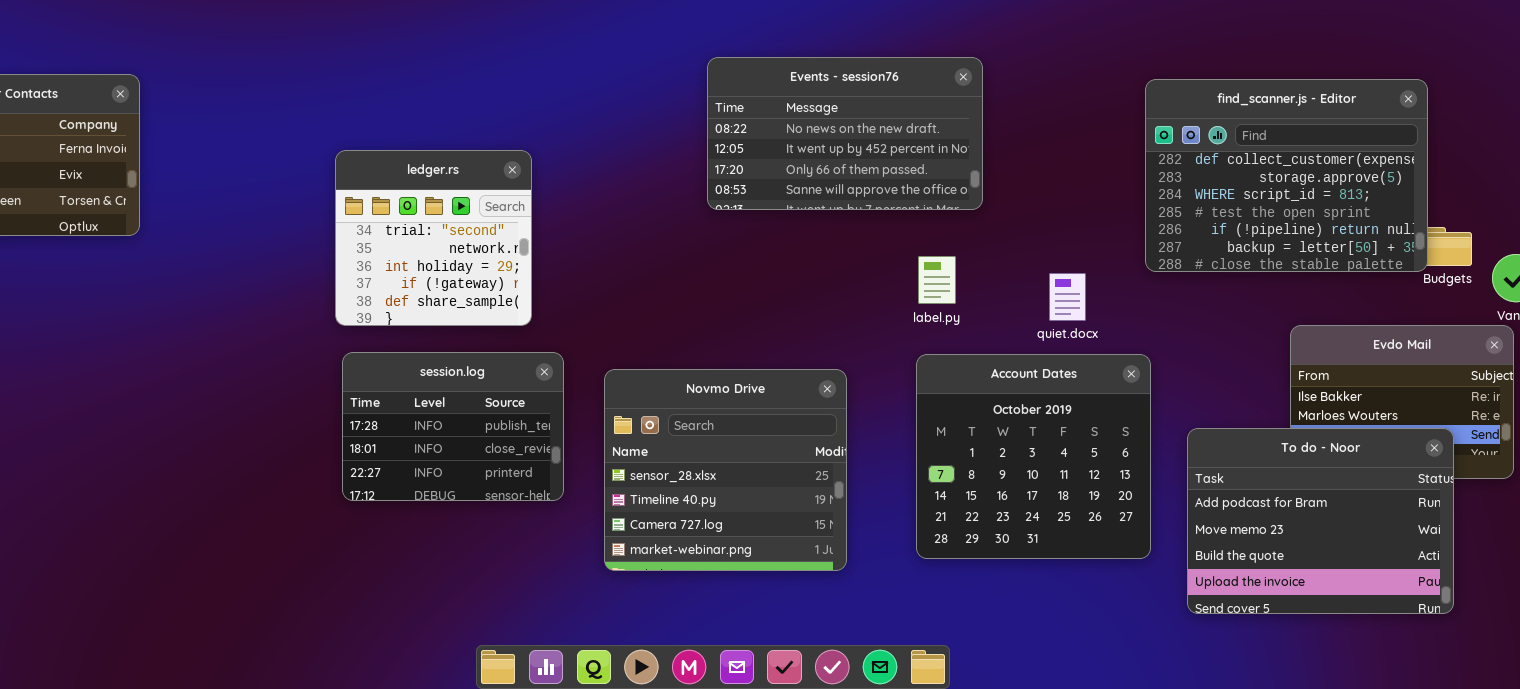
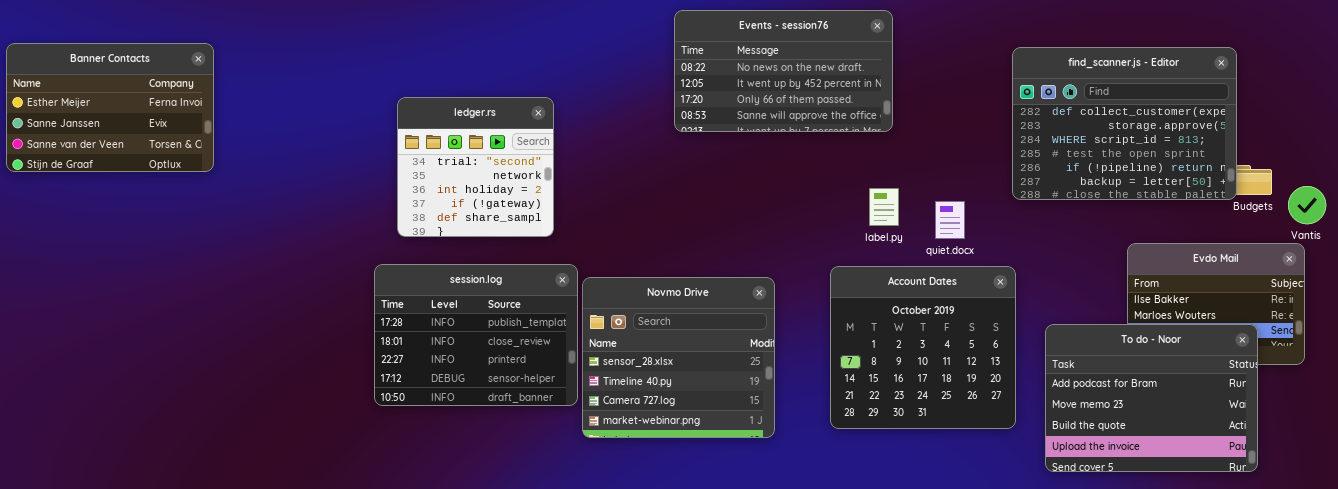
Events - session76: [707,57,983,210] -> [674,10,893,132], moved
ledger.rs: [335,150,532,326] -> [397,97,554,237], moved
label.py: [918,256,956,304] -> [869,188,899,226], moved
session.log: [342,352,564,501] -> [374,264,578,406], resized

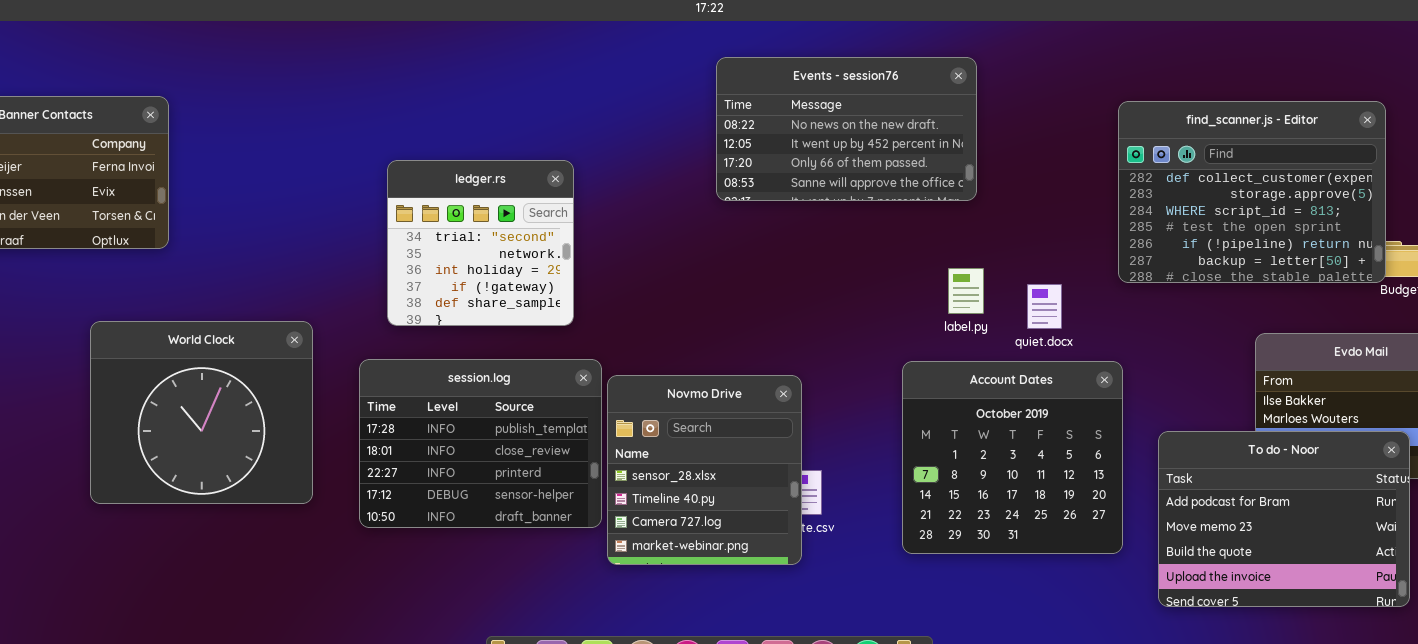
World Clock: none -> [90,321,313,504], opened
Novmo Drive: [582,277,775,438] -> [607,375,802,565], resized

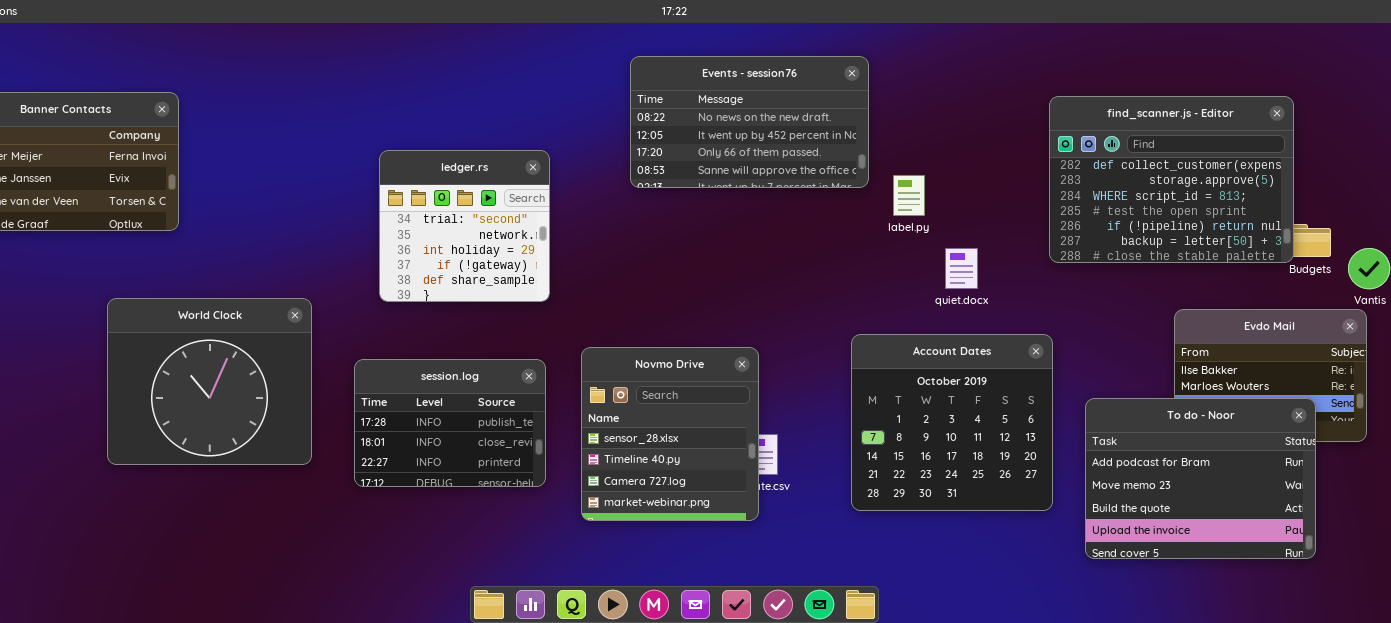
Events - session76: [716,57,977,201] -> [630,56,869,188], moved
label.py: [948,268,984,314] -> [893,175,925,216], moved
quiet.docx: [1027,284,1062,329] -> [945,248,978,289], moved
session.log: [359,359,602,528] -> [354,359,546,487], resized

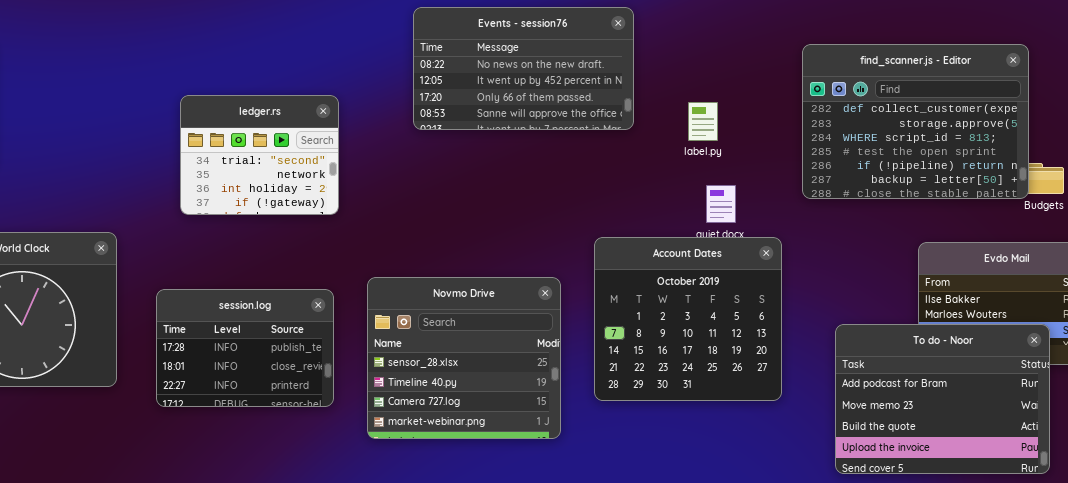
ledger.rs: [379,150,550,302] -> [180,95,339,215], resized
label.py: [893,175,925,216] -> [688,102,718,141], moved
Account Dates: [851,334,1053,511] -> [594,237,782,401], moved
Novmo Drive: [581,347,759,521] -> [367,277,561,439], resized

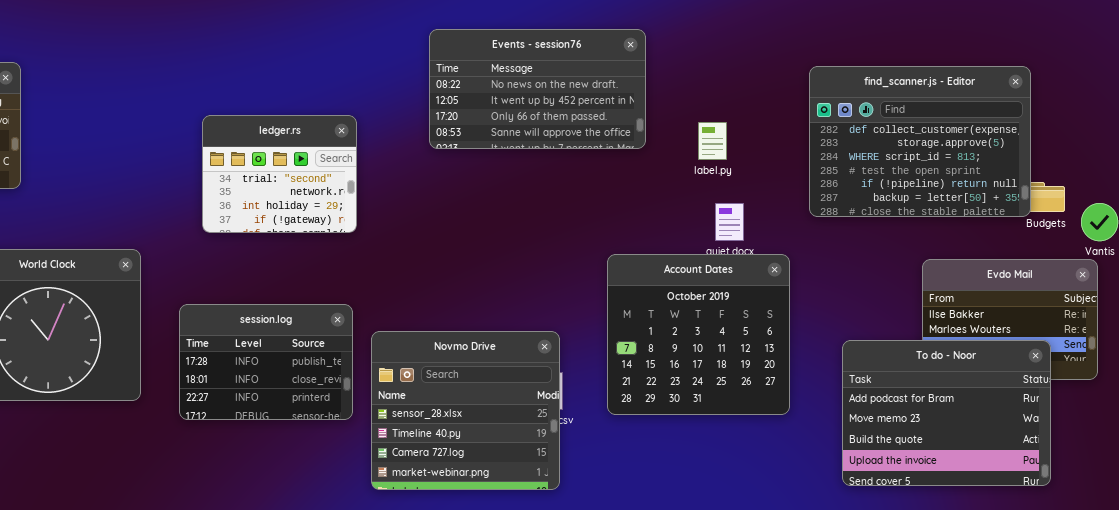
Novmo Drive: [367,277,561,439] -> [371,331,560,490], moved

